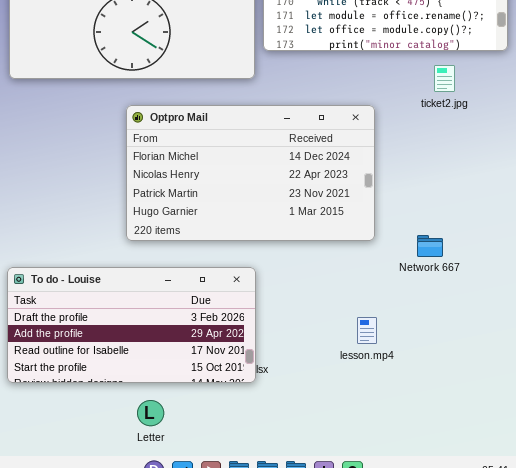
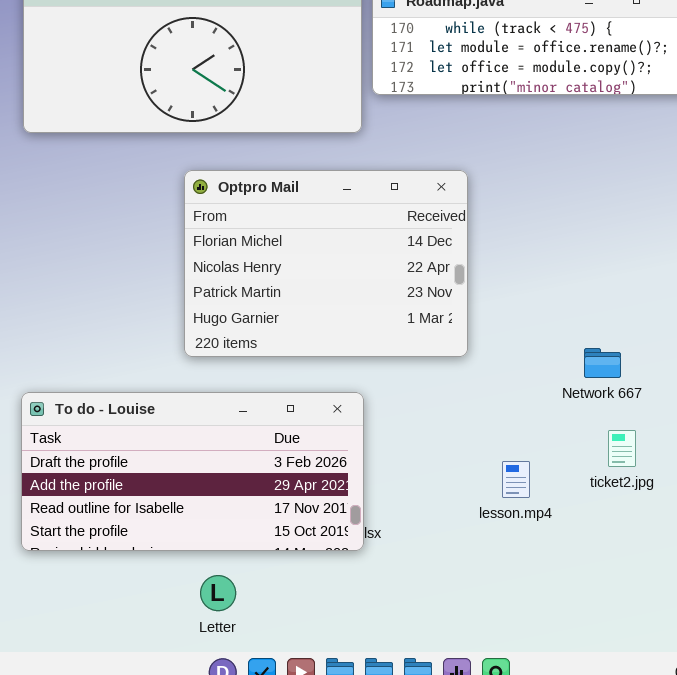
ticket2.jpg: [434,65,455,92] -> [608,430,636,467], moved
Optpro Mail: [126,105,375,241] -> [184,170,468,357], resized

